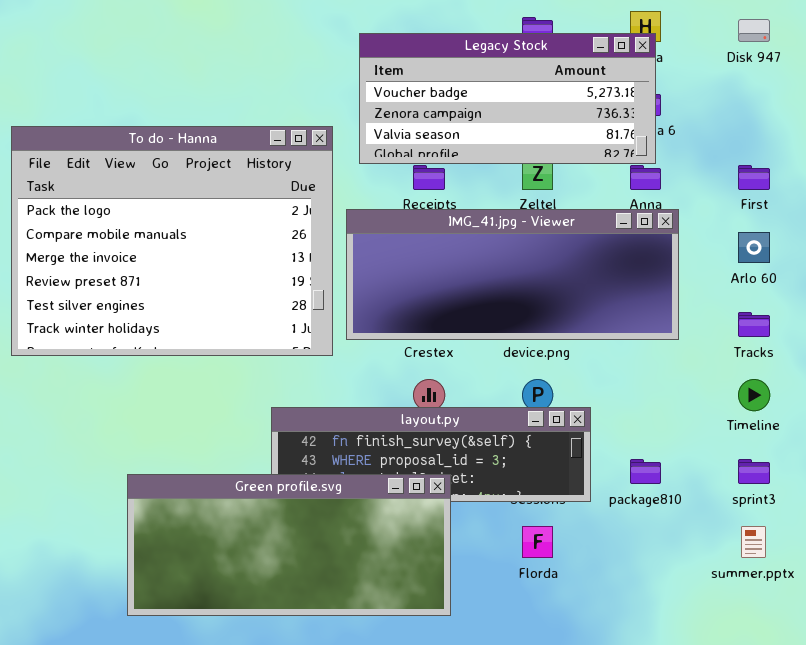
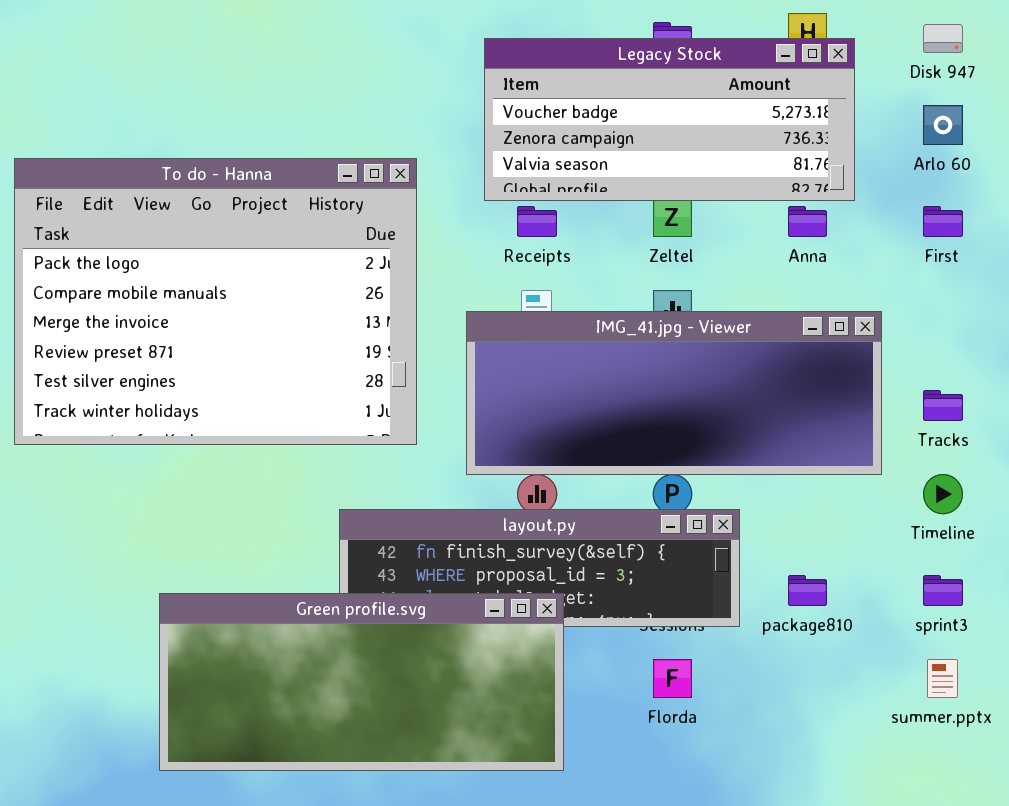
Legacy Stock: [359,33,656,164] -> [484,38,855,201], moved
IMG_41.jpg - Viewer: [346,209,679,340] -> [466,311,882,475], moved
Arlo 60: [738,232,770,263] -> [923,105,963,145], moved

